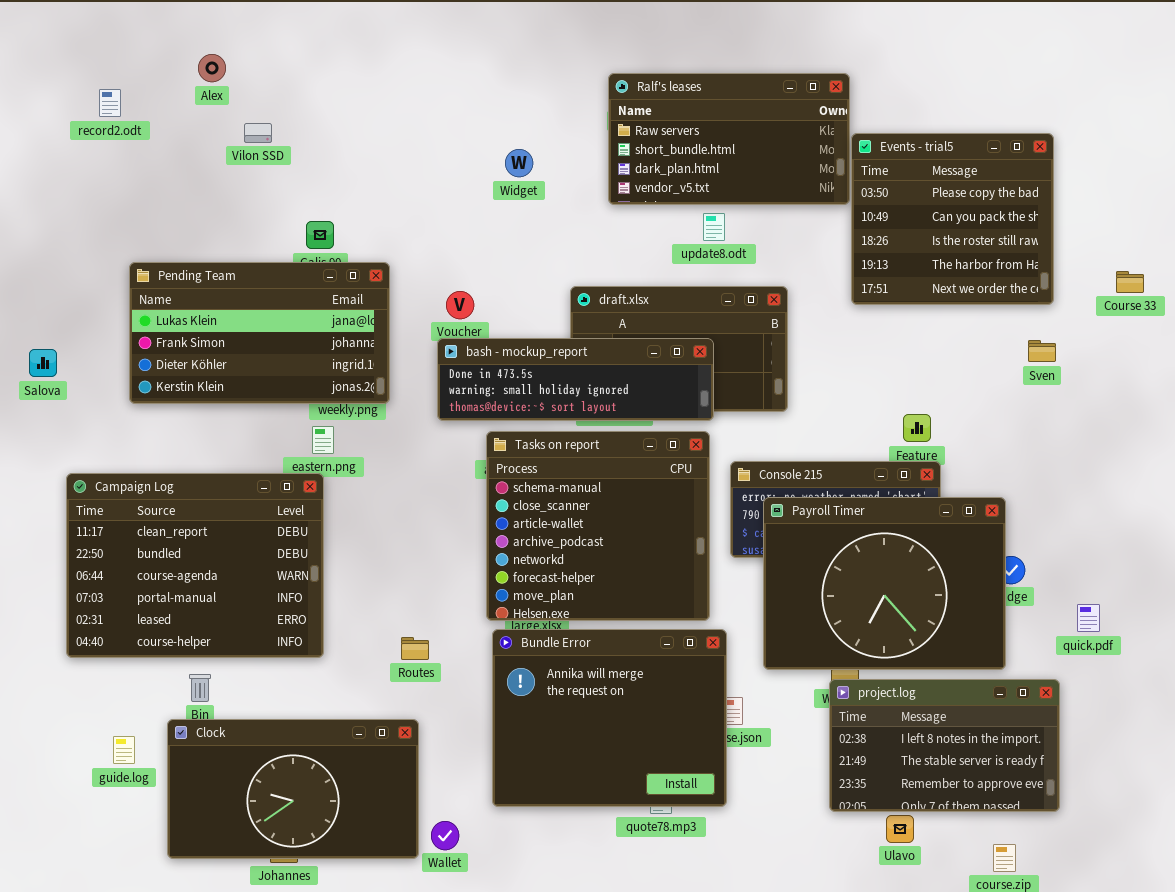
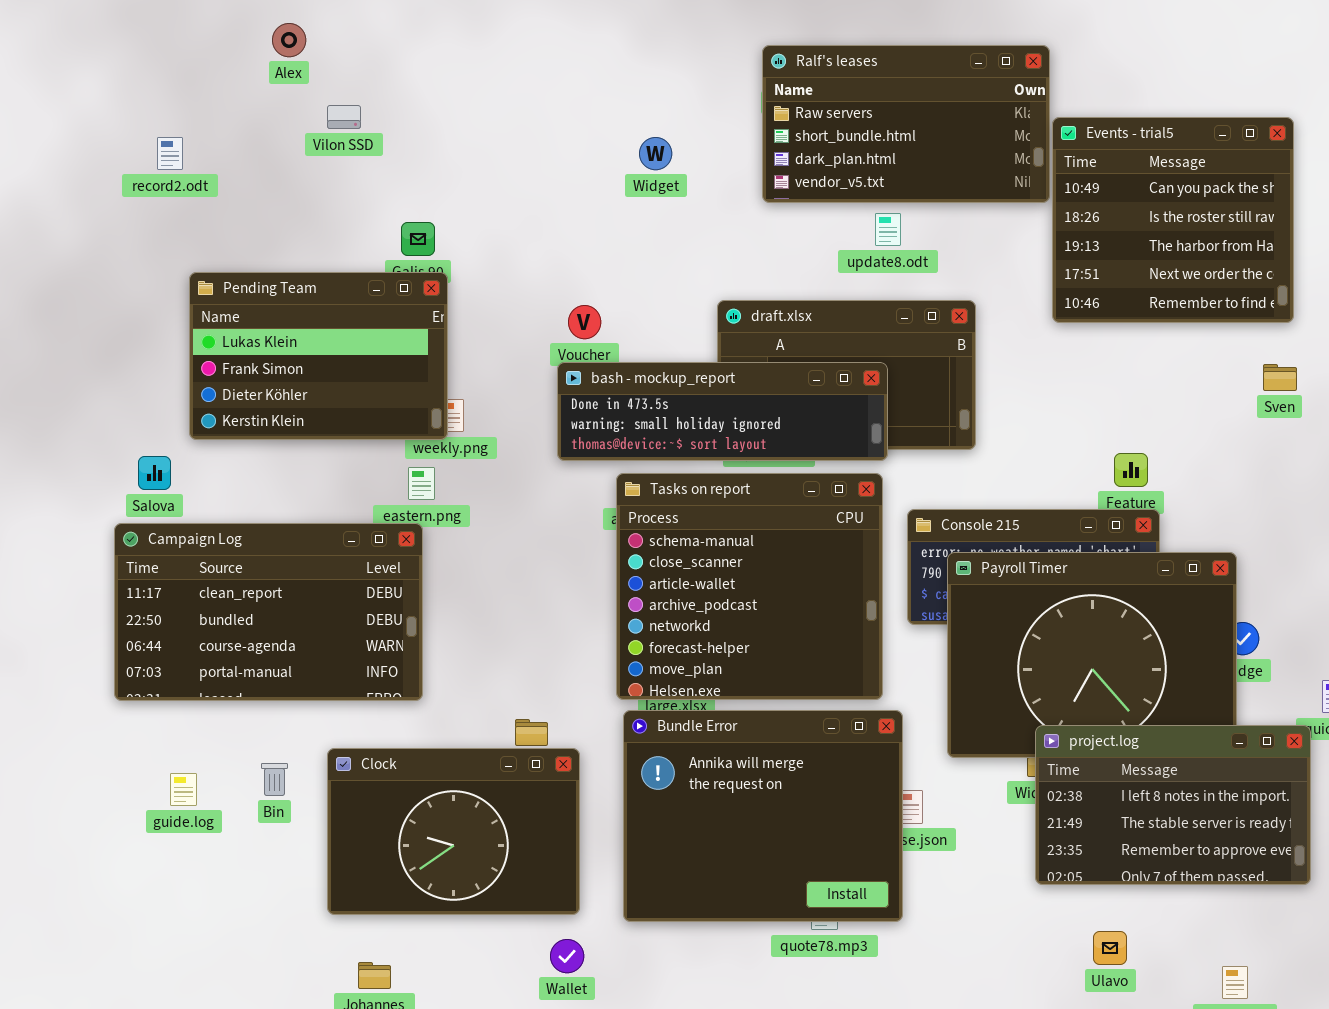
record2.odt: [99,89,121,117] -> [157,137,183,170], moved
Events - trial5: [851,133,1054,305] -> [1052,117,1294,323], scrolled down 1 row
Pending Team: [129,262,390,404] -> [189,272,448,440], resized
Salova: [29,349,57,377] -> [138,456,171,490], moved
Campaign Log: [66,473,324,658] -> [114,523,423,701], resized
project.log: [829,679,1060,812] -> [1035,725,1311,885], moved
Clock: [167,719,419,859] -> [327,748,580,915], moved, resized
guide.log: [113,736,135,764] -> [170,773,197,806], moved

